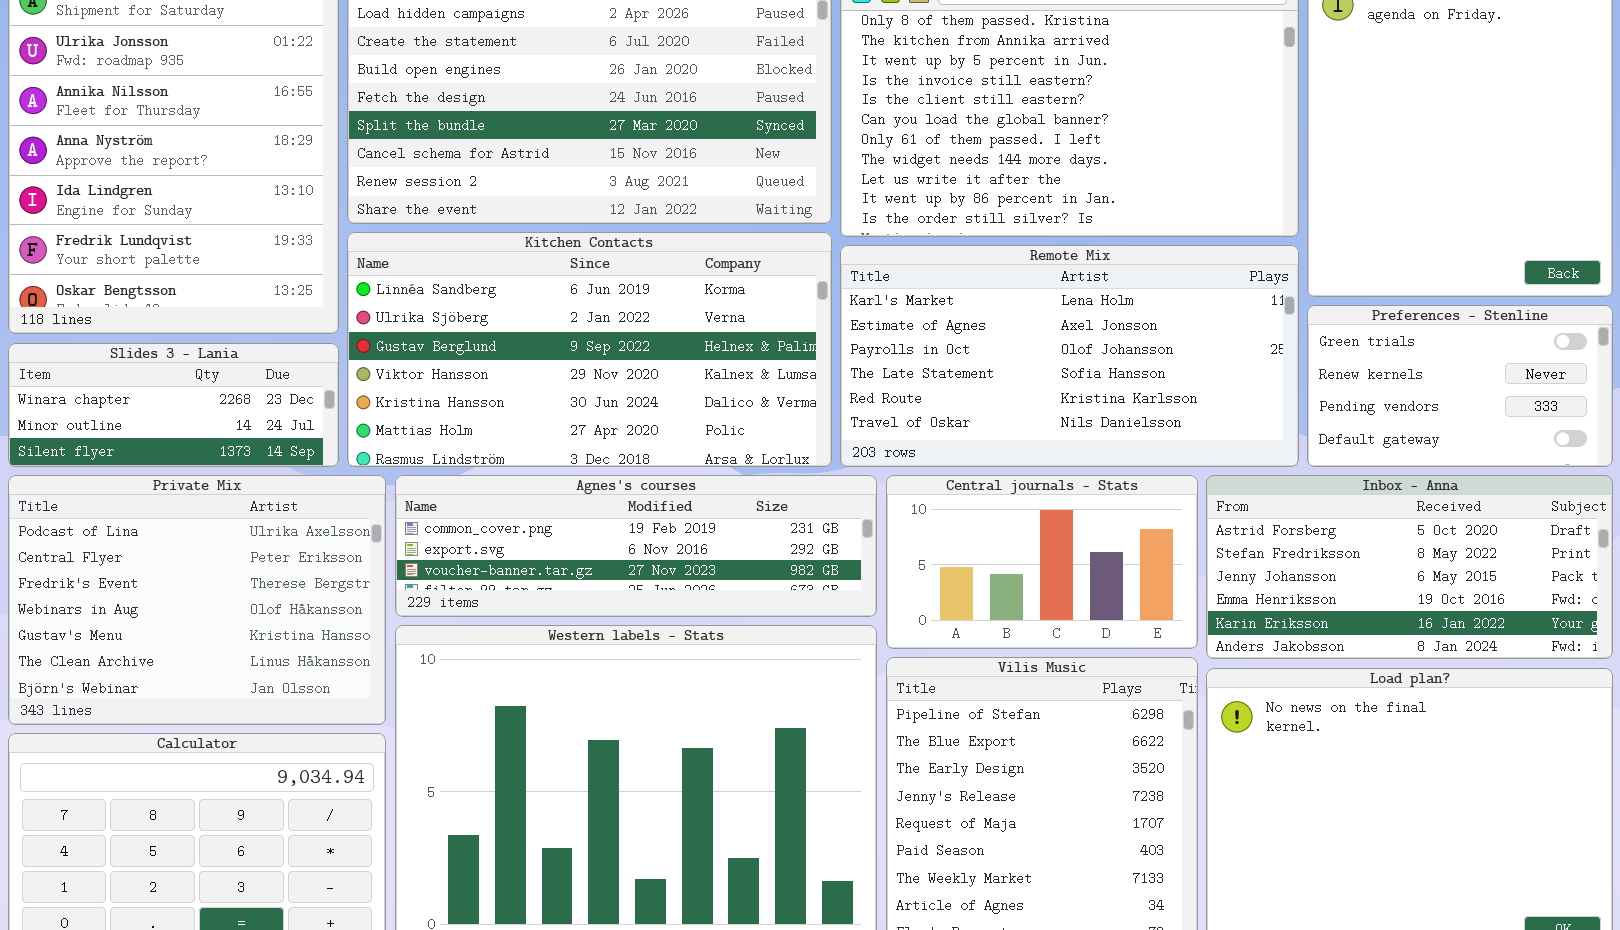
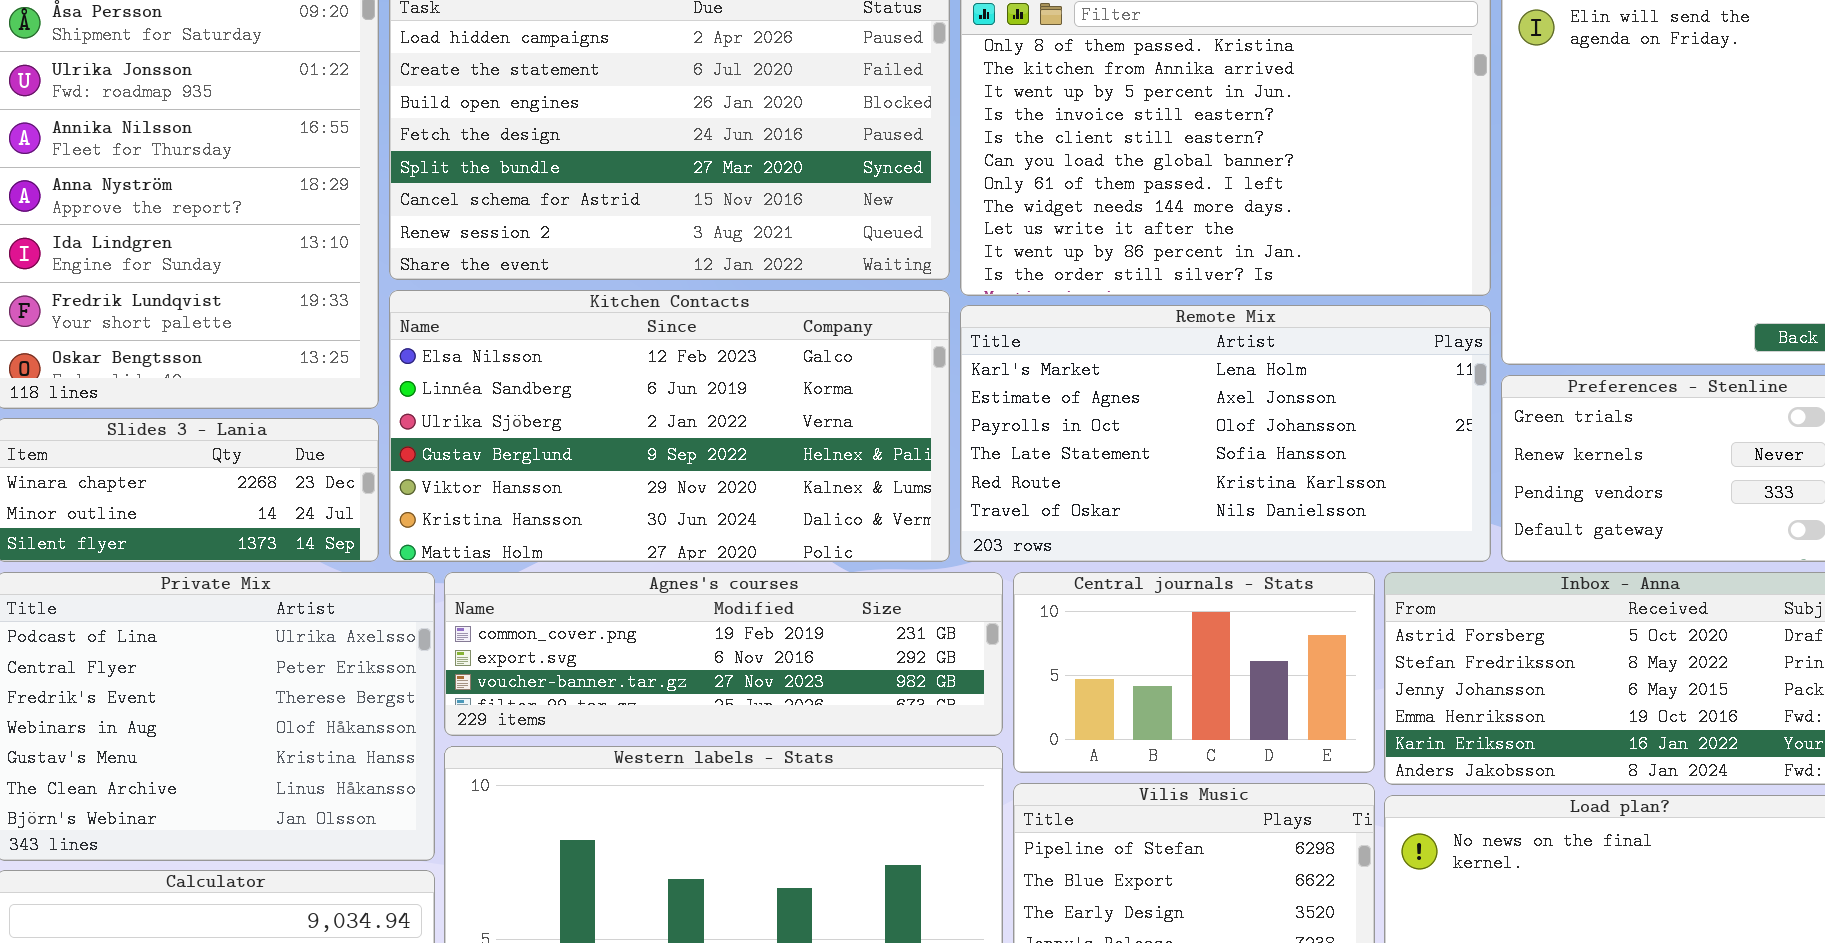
Kitchen Contacts: [347,232,832,467] -> [389,290,950,562], scrolled up 1 row

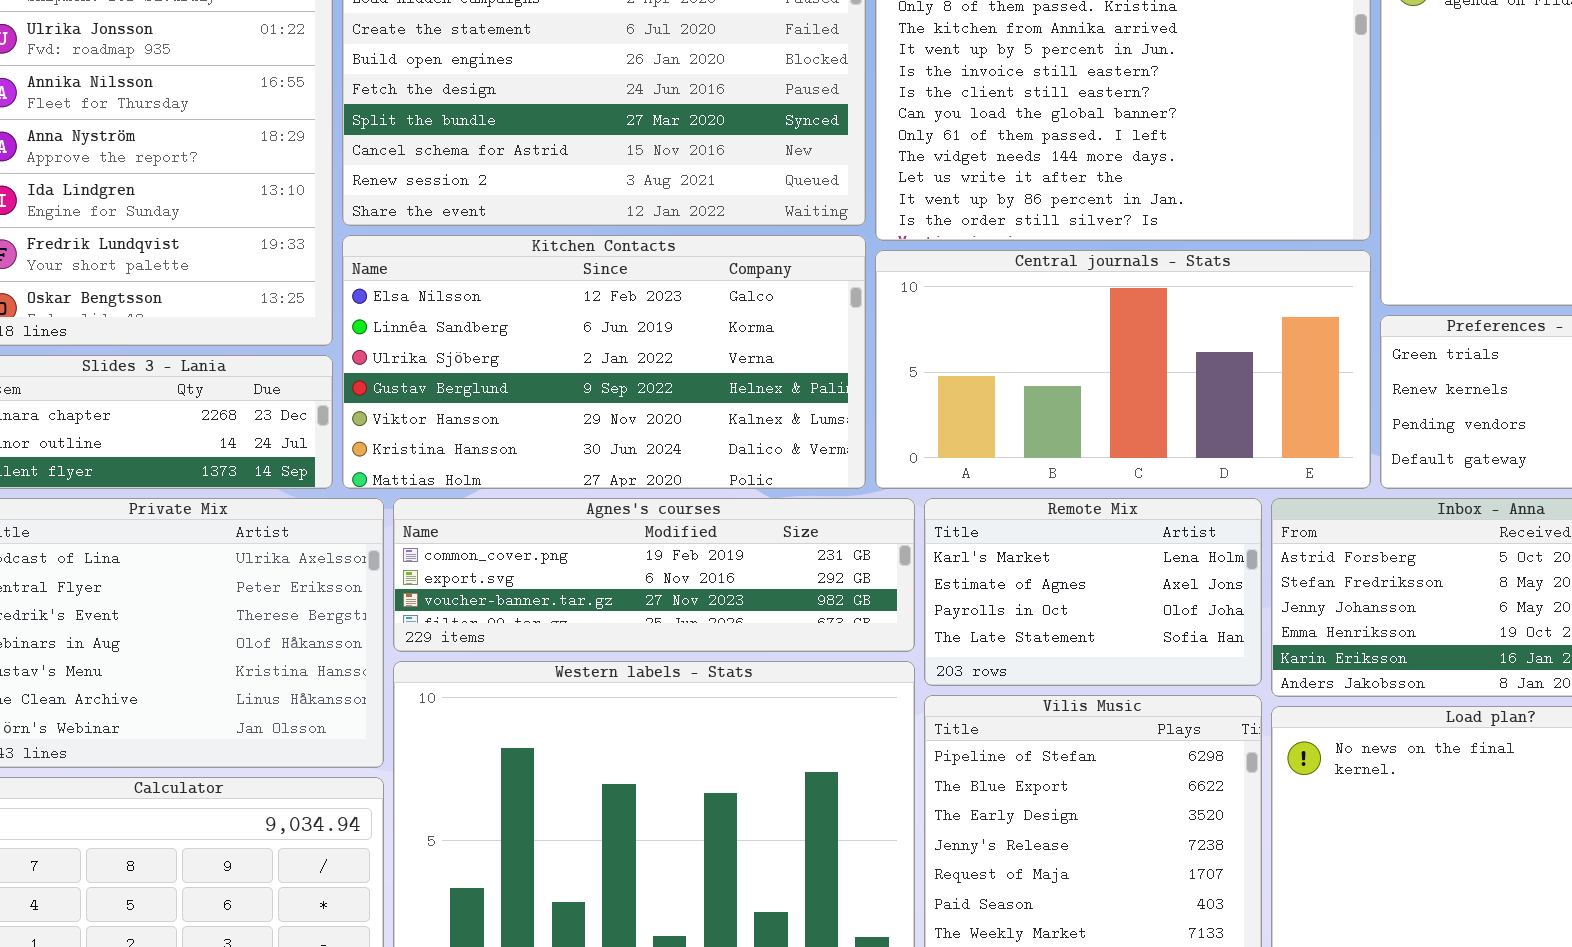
Remote Mix: [960,305,1491,562] -> [924,498,1262,686], moved, resized
Central journals - Stats: [1013,572,1375,773] -> [875,250,1371,489], moved, resized

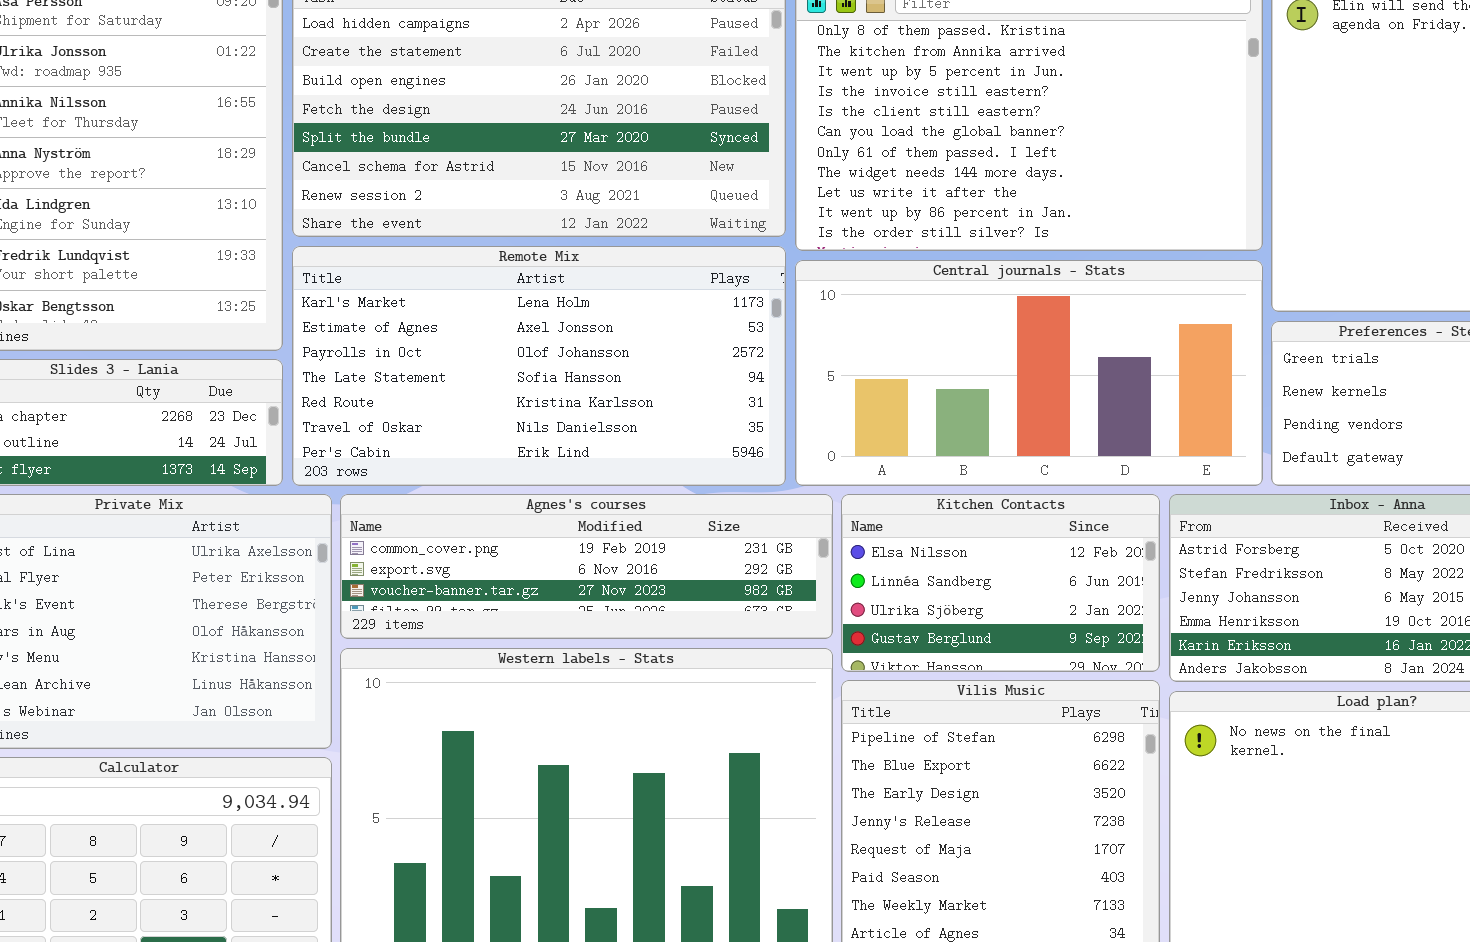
Kitchen Contacts: [342,235,866,489] -> [841,494,1160,672], moved, resized
Remote Mix: [924,498,1262,686] -> [292,246,786,486], moved, resized

